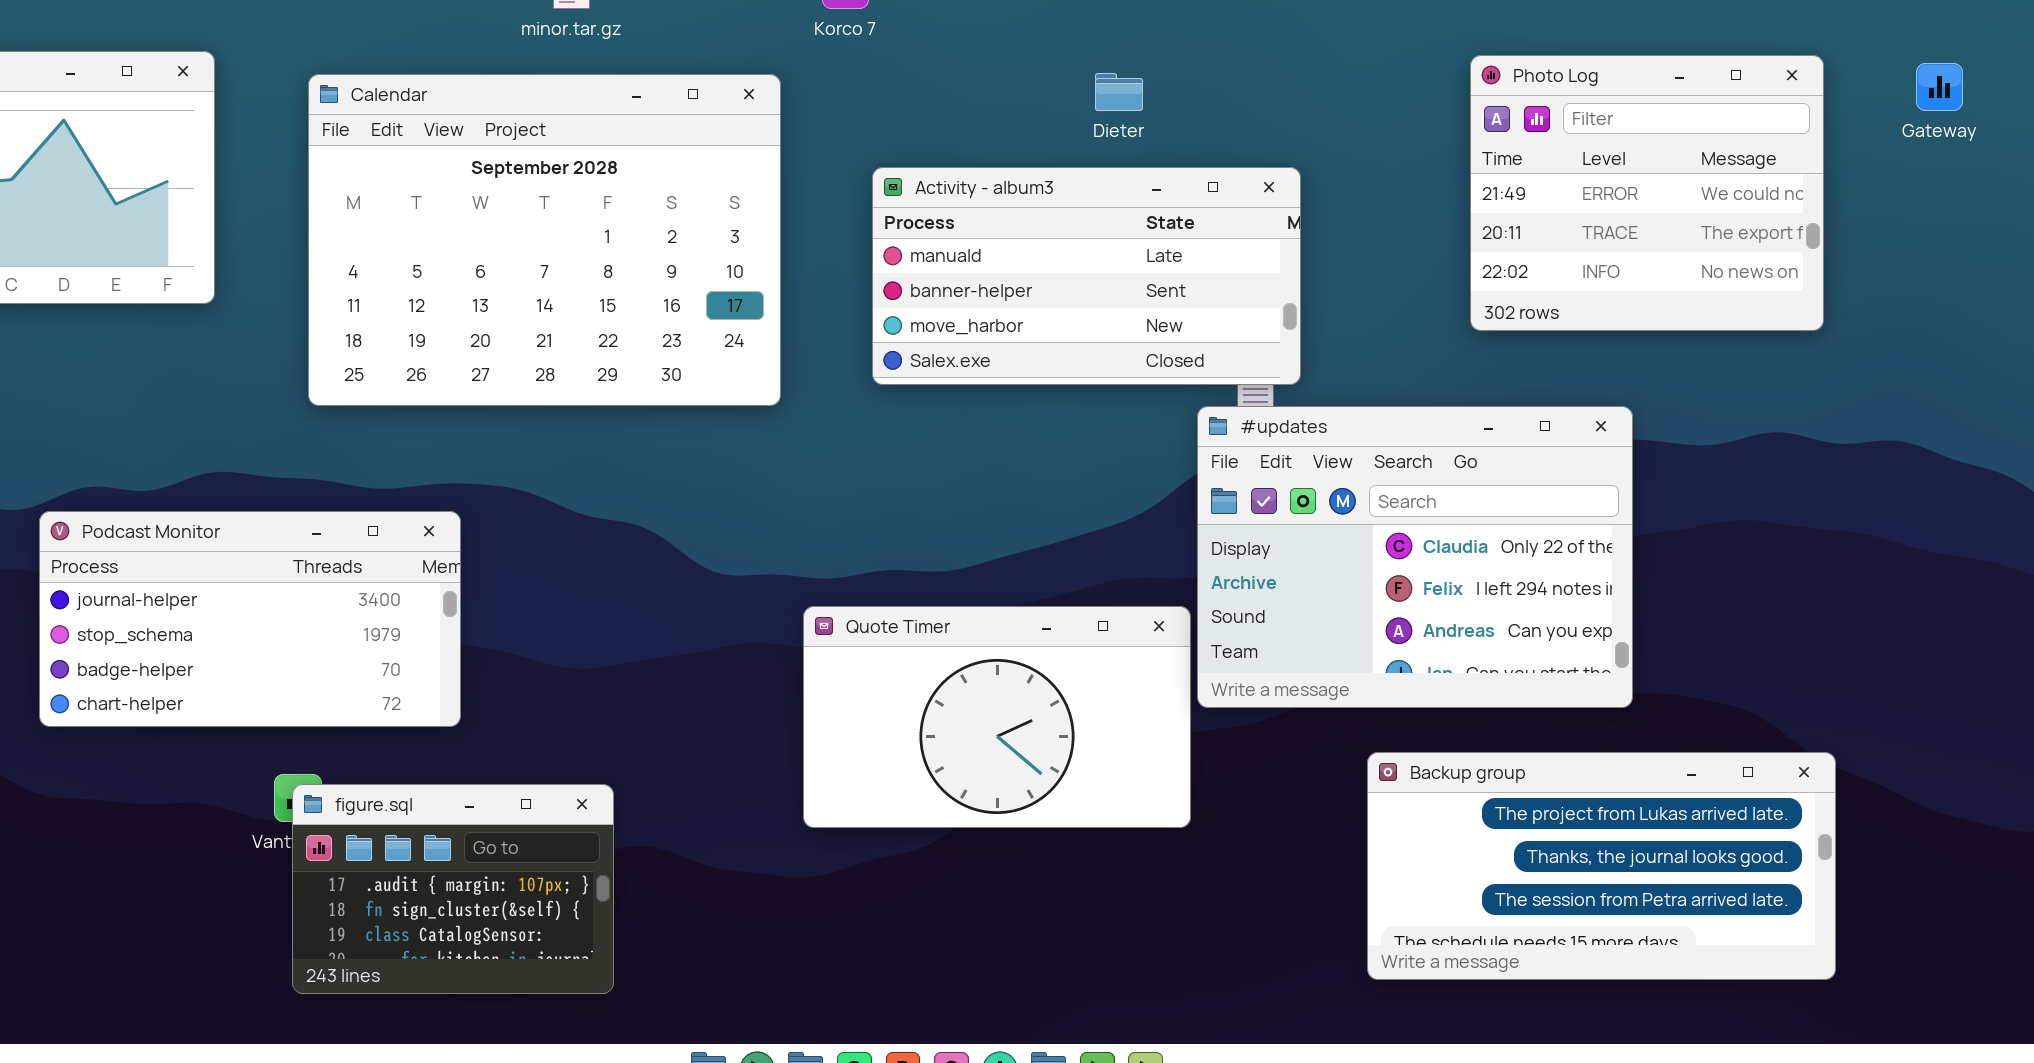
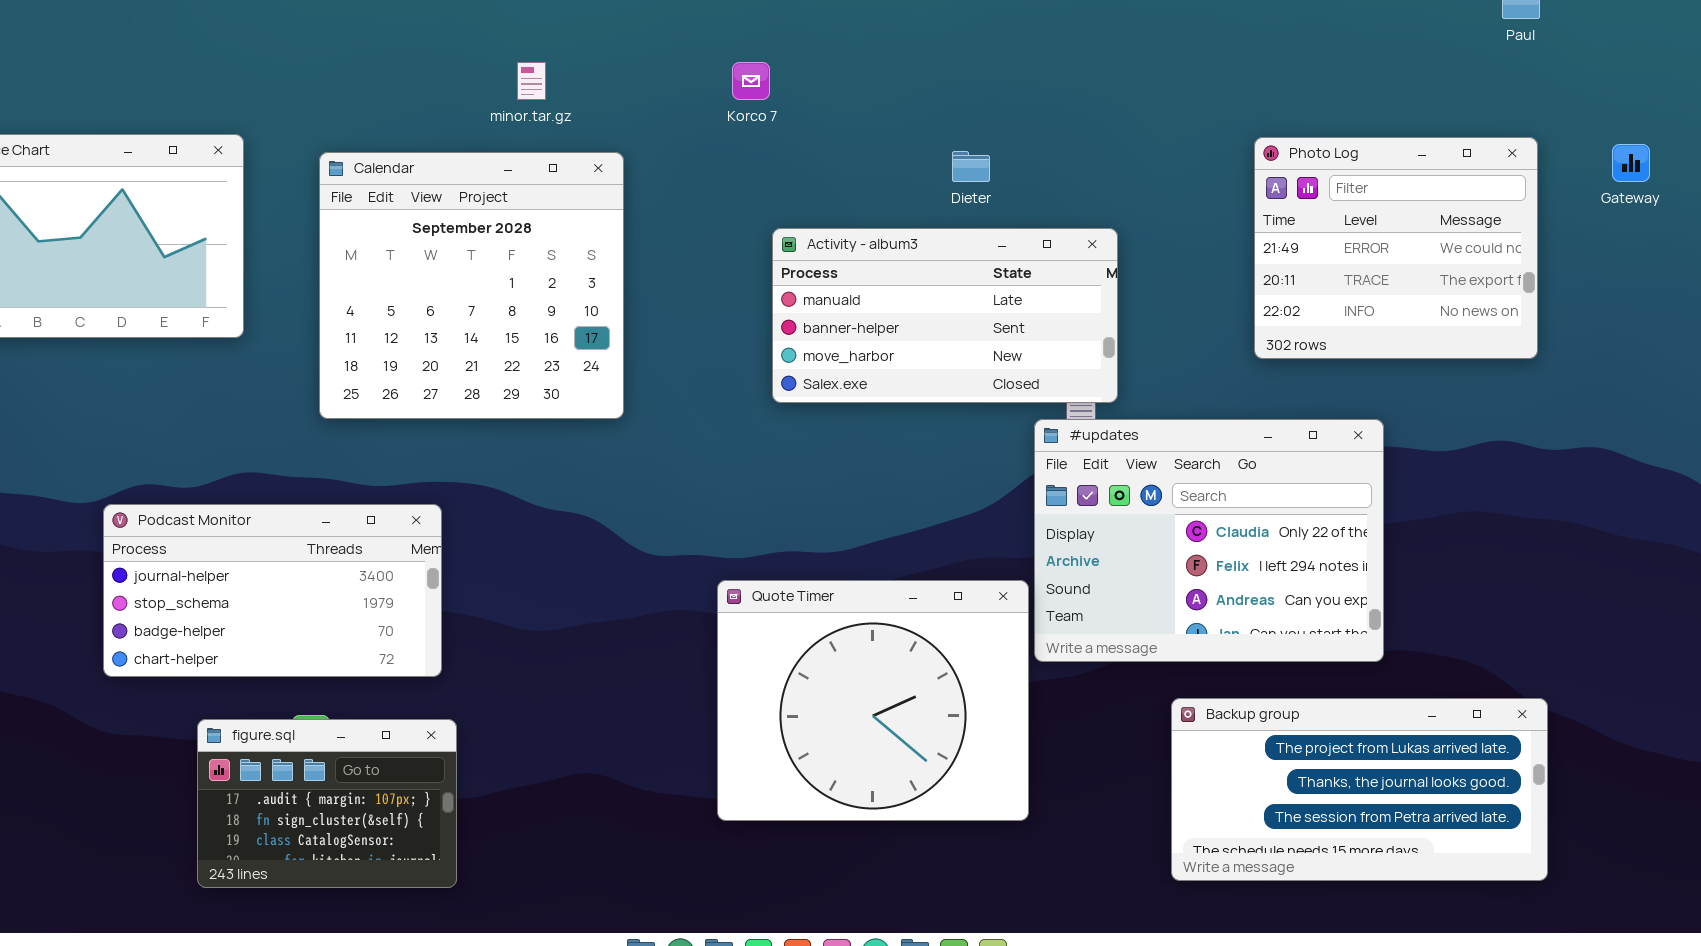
Calendar: [308,74,781,406] -> [319,152,624,419], resized
Quote Timer: [803,606,1191,828] -> [717,580,1029,821], resized
figure.sql: [292,784,614,994] -> [197,719,457,888], moved

